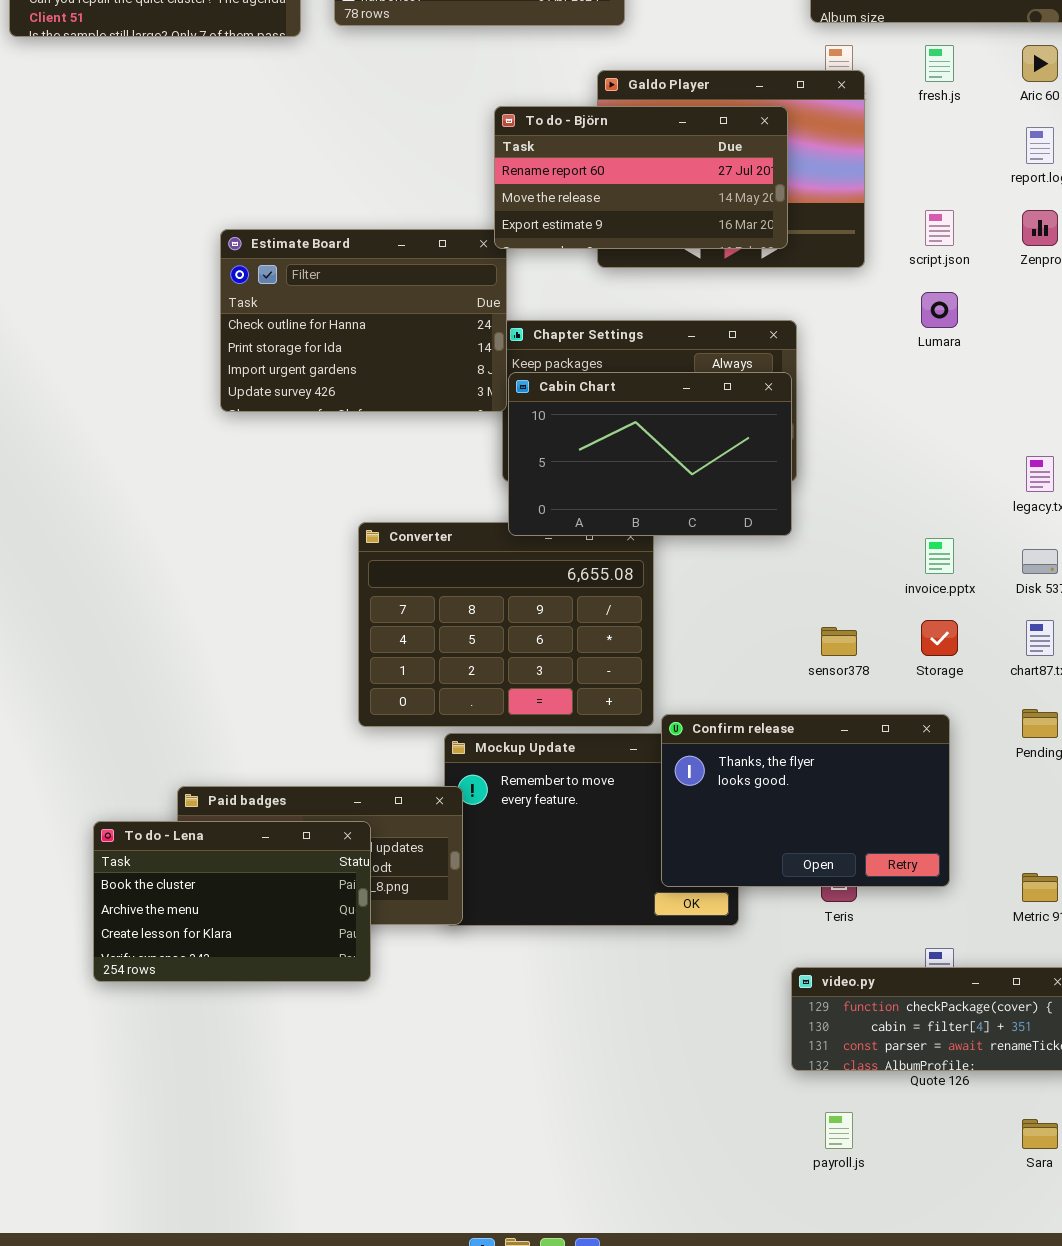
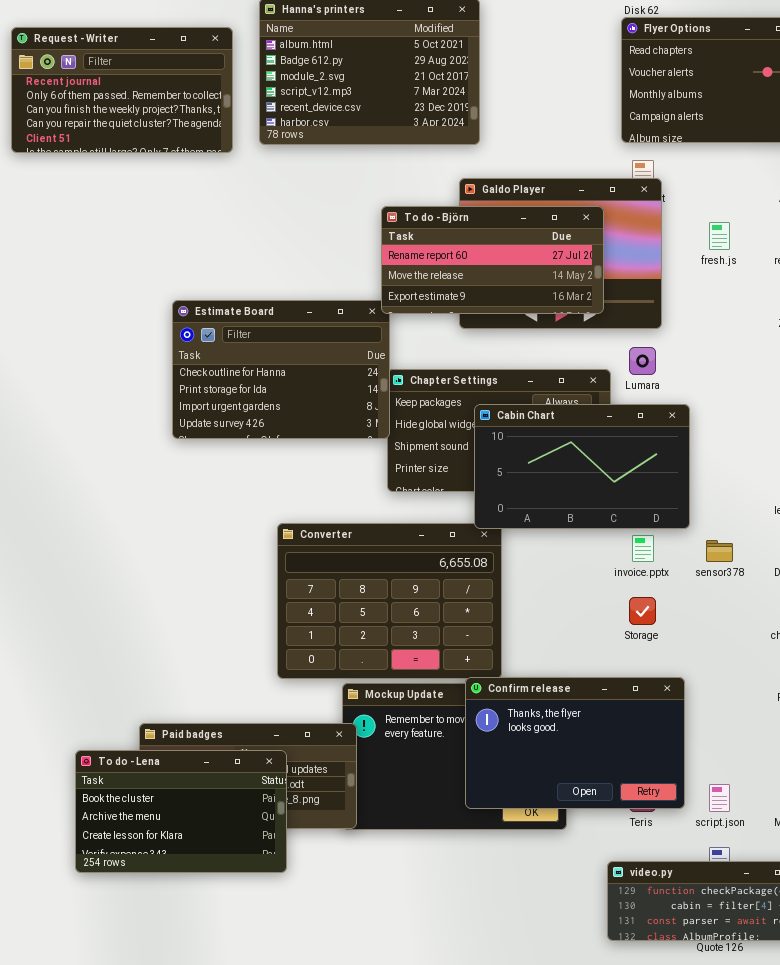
fresh.js: [925,45,954,82] -> [709,222,730,250], moved
script.json: [925,210,954,246] -> [709,784,730,812], moved
Lumara: [921,292,958,328] -> [629,347,656,375], moved
Cabin Chart: [508,372,792,536] -> [474,404,690,529], moved
invoice.pptx: [925,538,954,574] -> [632,535,654,562], moved
Storage: [921,620,958,656] -> [629,597,656,625], moved
sensor378: [821,627,857,656] -> [706,540,733,562], moved
Confirm release: [661,714,950,887] -> [465,677,685,809], moved

